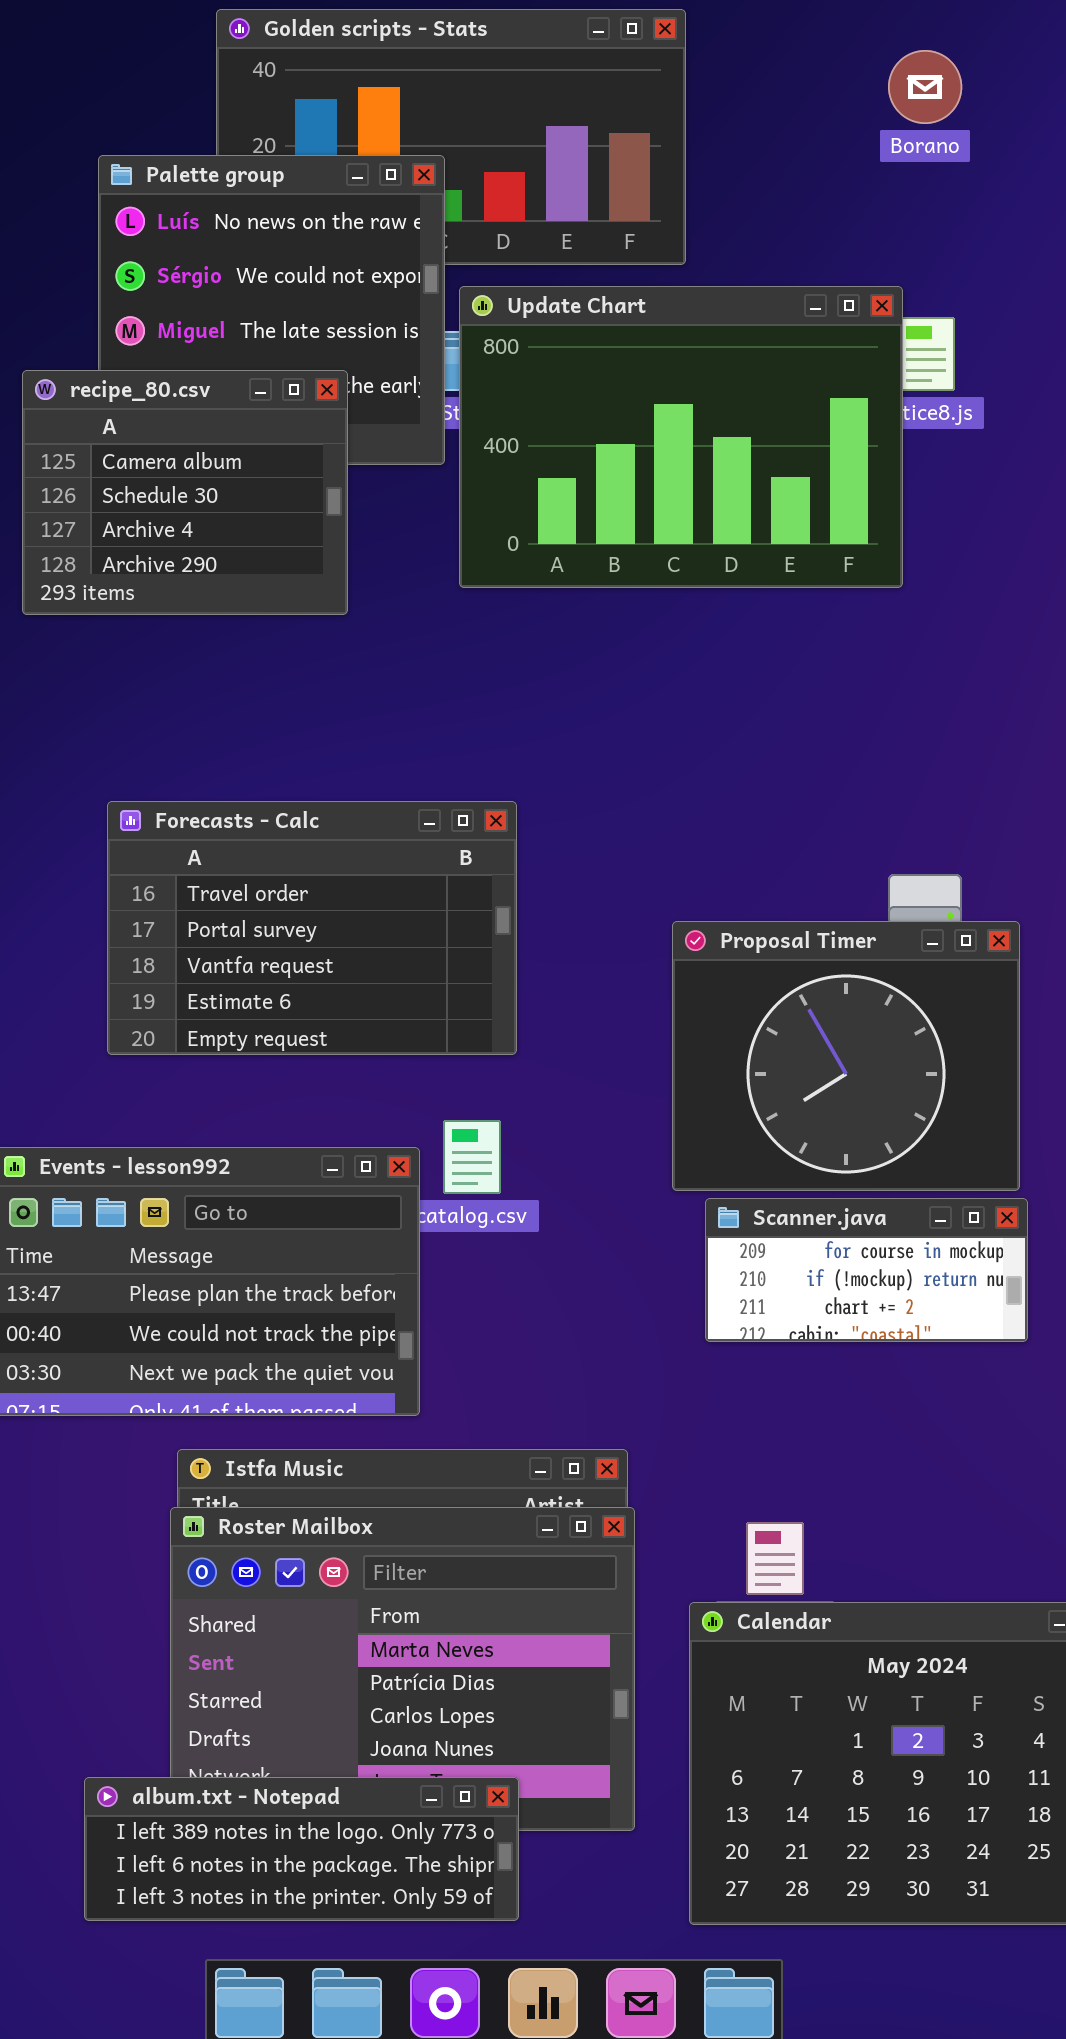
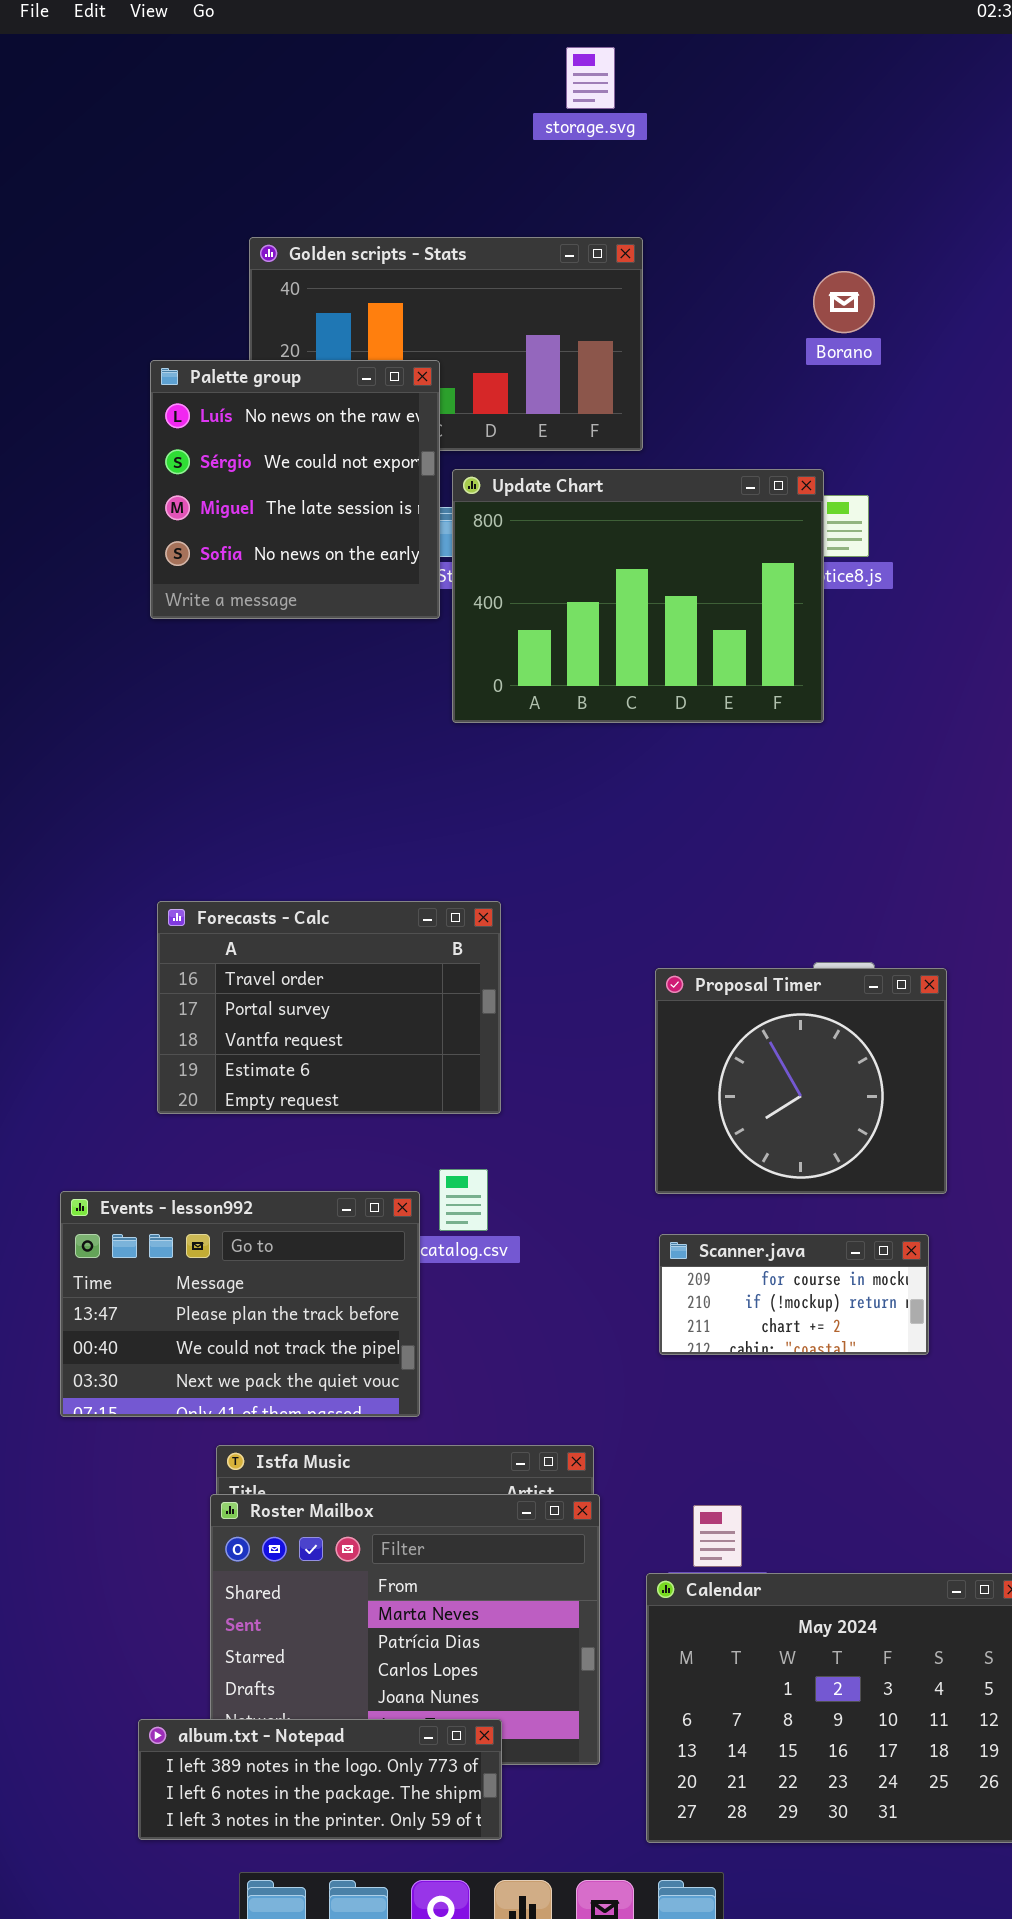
recipe_80.csv: [22,370,348,615] -> none, closed
Proposal Timer: [672,921,1020,1191] -> [655,968,947,1194], moved

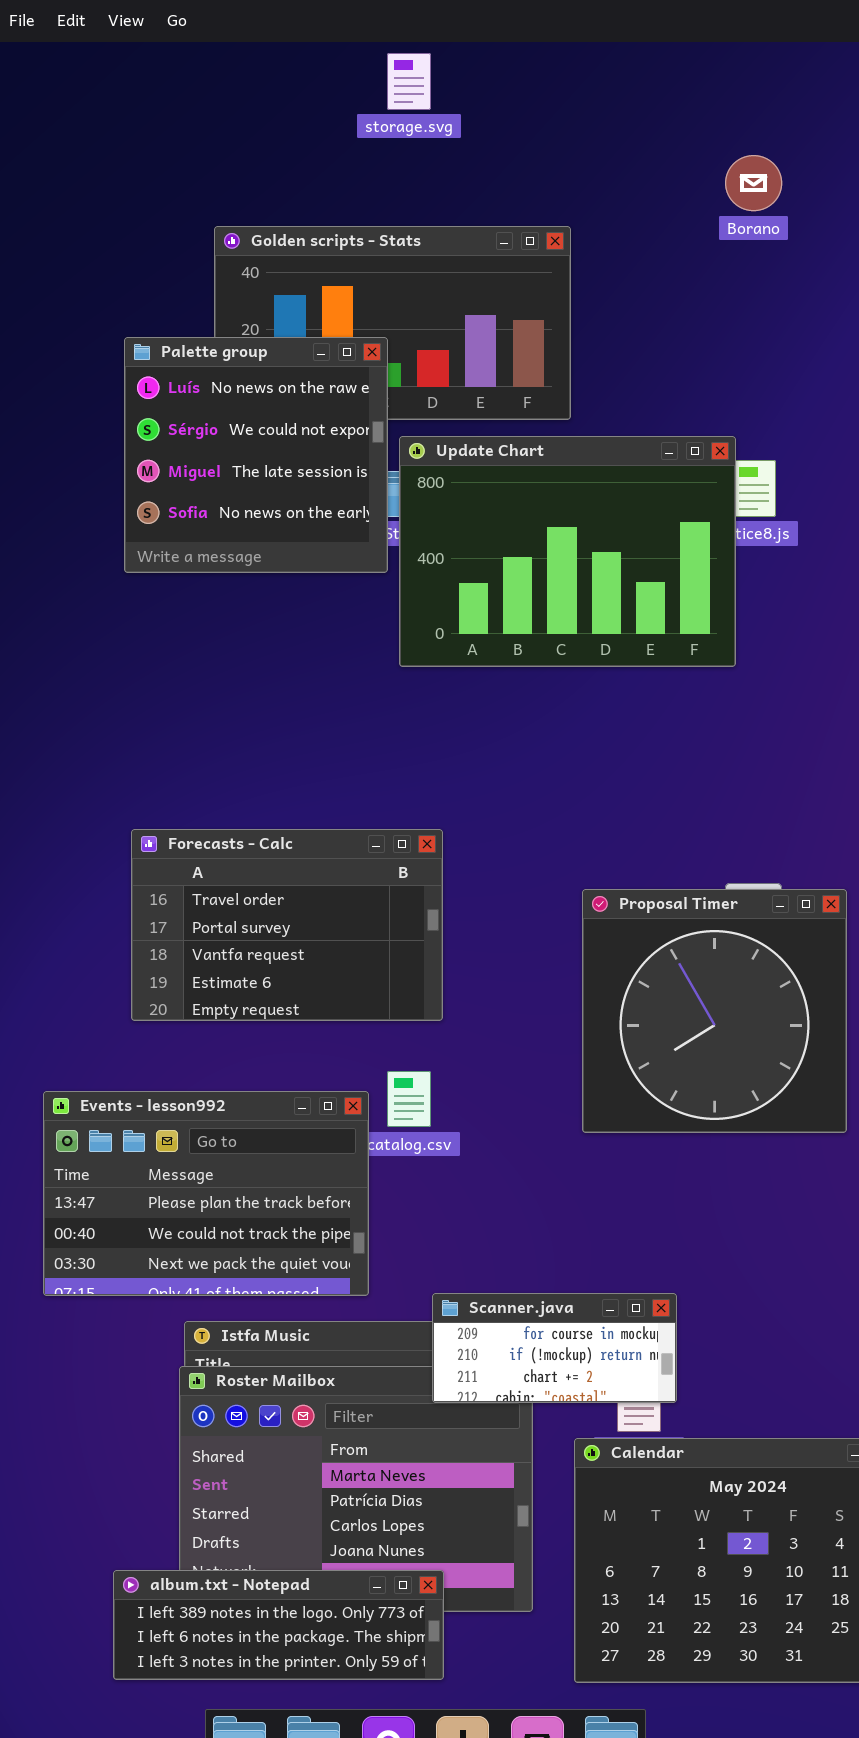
storage.svg: [566,47,615,109] -> [387,53,431,110], moved
Borano: [813,271,875,333] -> [725,155,782,211], moved
Proposal Timer: [655,968,947,1194] -> [582,889,847,1133], resized
Scanner.java: [659,1234,929,1355] -> [432,1293,677,1403], moved

